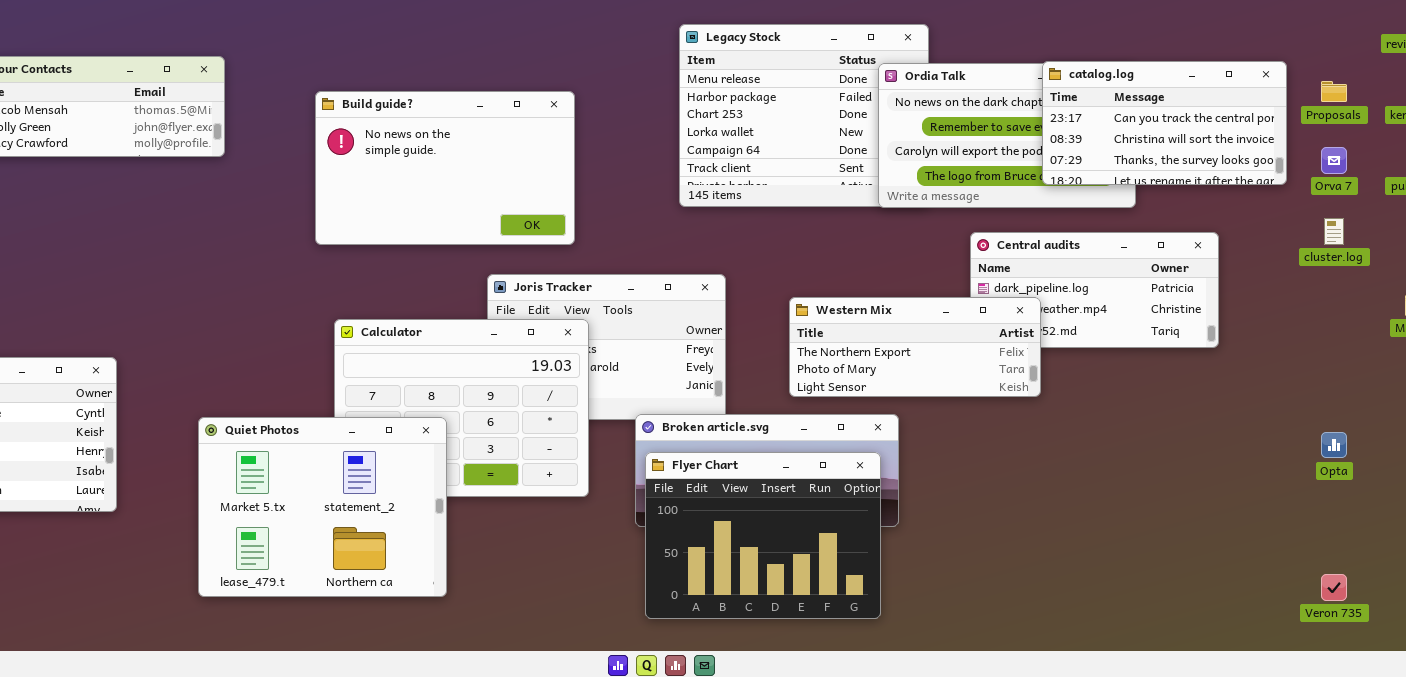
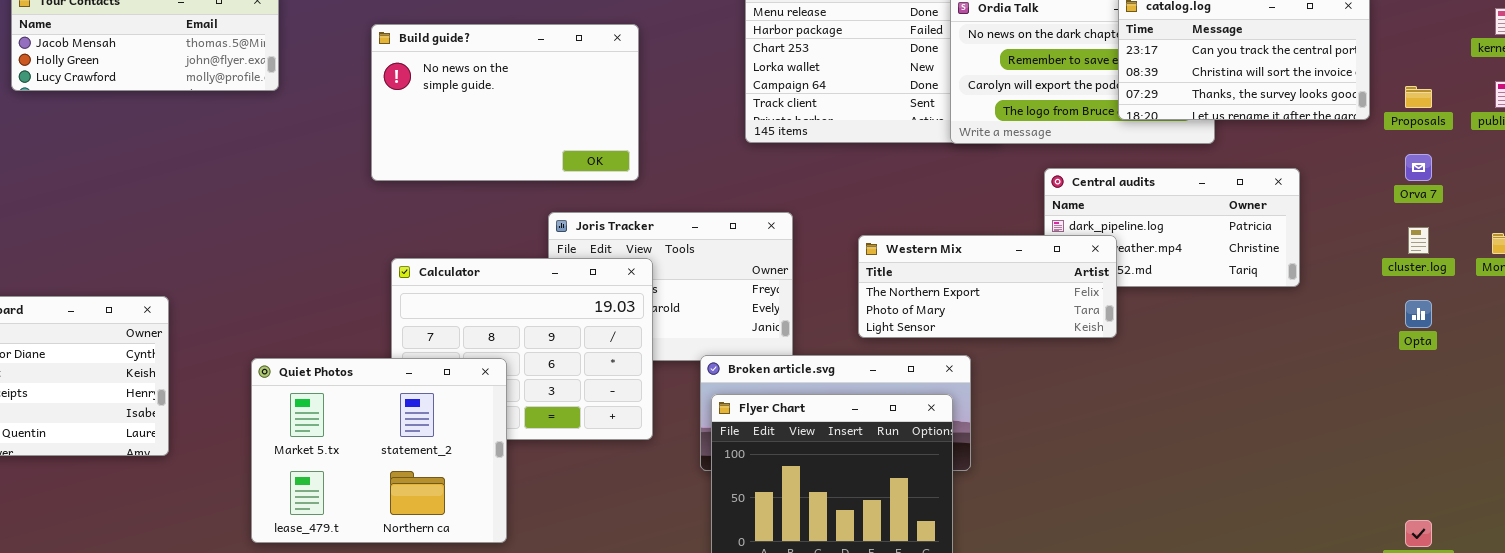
Proposals: [1321,81,1347,102] -> [1405,86,1432,108], moved
Orva 7: [1321,147,1347,174] -> [1405,154,1432,181], moved
cluster.log: [1324,218,1344,245] -> [1408,227,1429,254], moved
Opta: [1321,432,1347,458] -> [1405,300,1432,328], moved

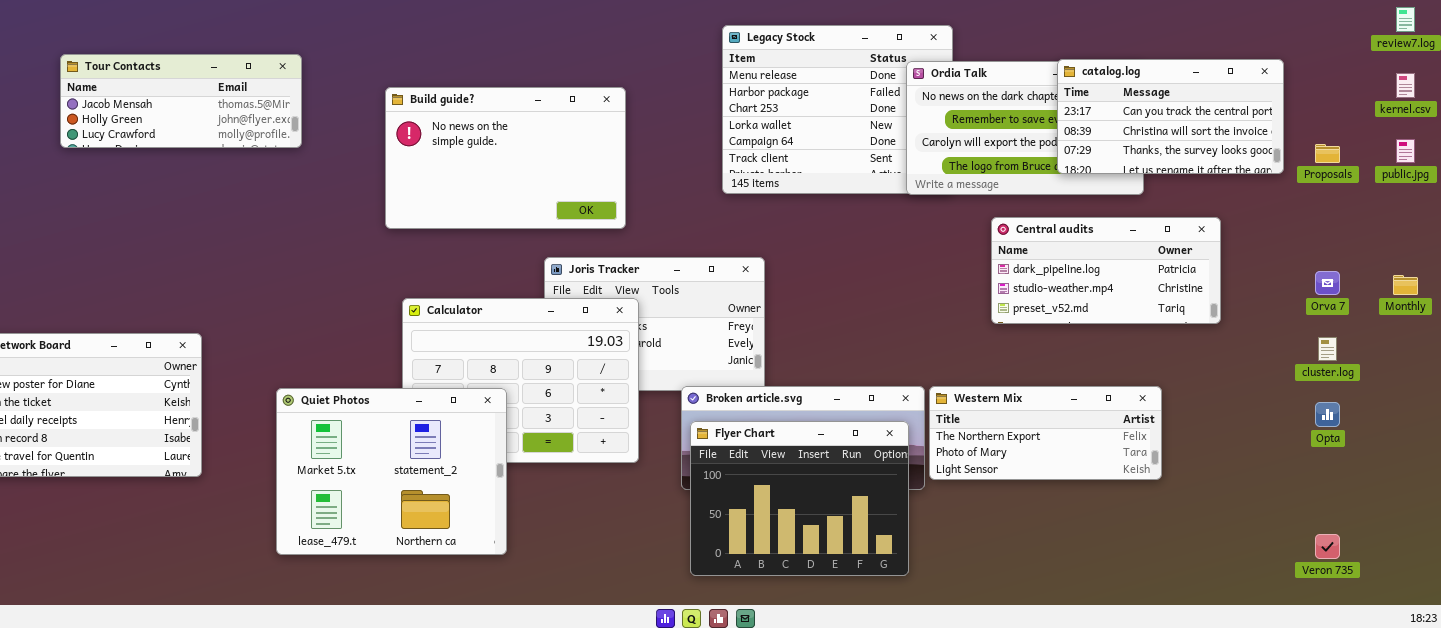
Orva 7: [1405,154,1432,181] -> [1315,271,1340,295], moved
cluster.log: [1408,227,1429,254] -> [1318,337,1337,361], moved
Western Mix: [858,235,1117,338] -> [929,386,1162,480], moved
Opta: [1405,300,1432,328] -> [1315,402,1340,427], moved

